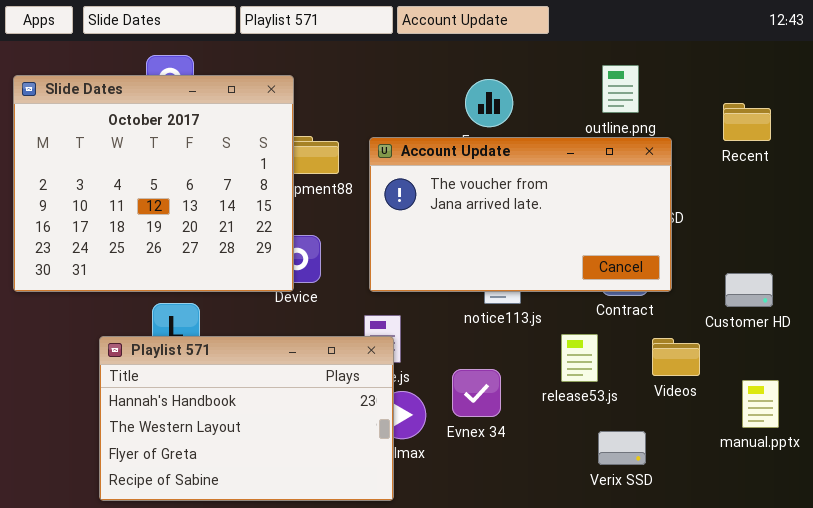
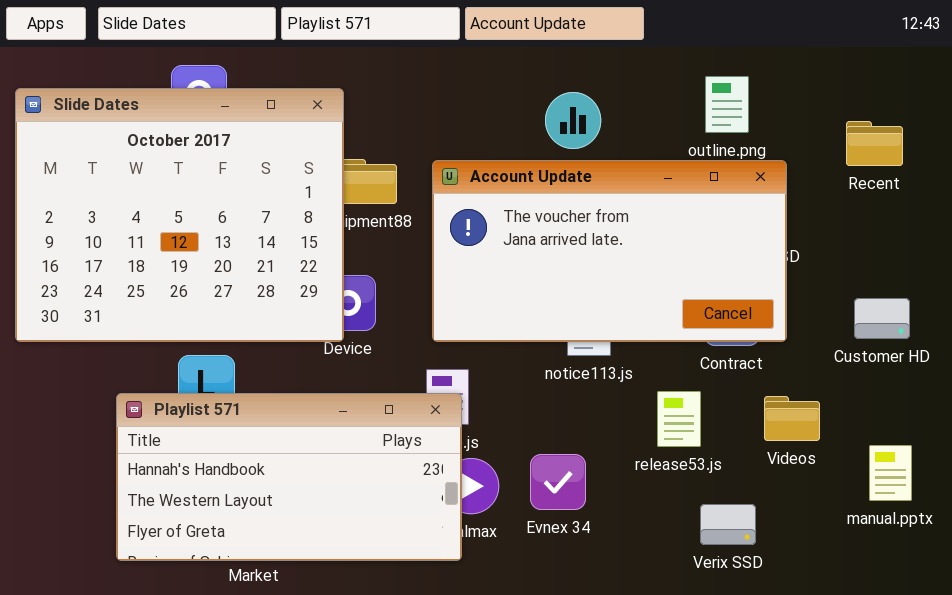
Customer HD: [725,273,773,307] -> [854,298,910,339], moved
Playlist 571: [99,336,394,501] -> [116,393,462,561], resized
Evnex 34: [452,369,501,417] -> [530,454,586,510], moved

